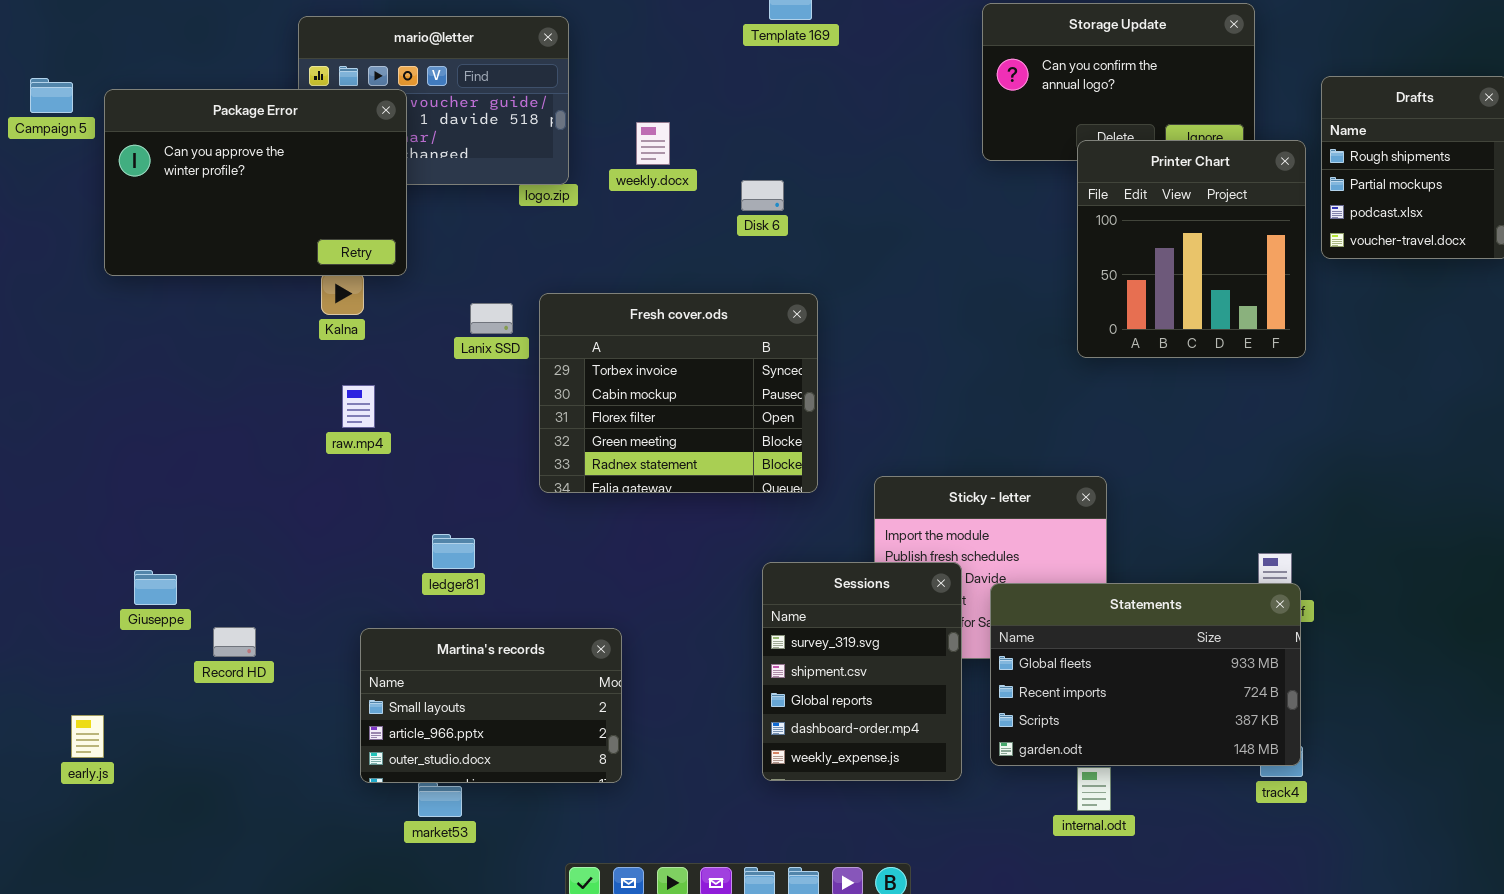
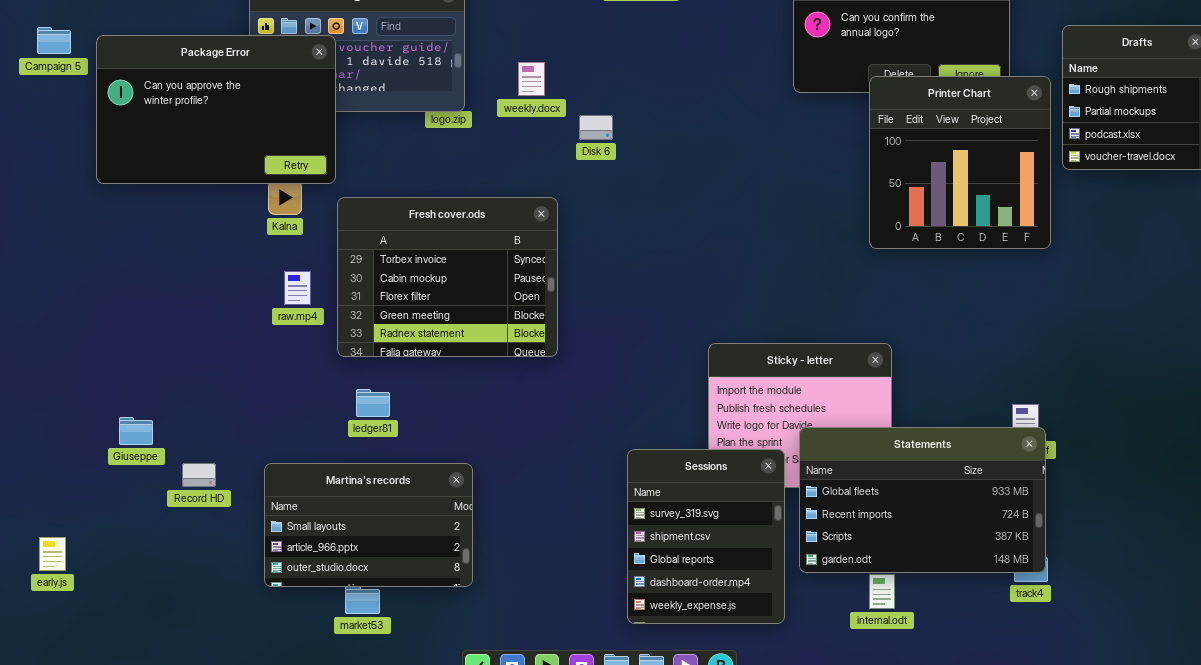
Disk 6: [741,180,784,211] -> [579,115,613,140], moved
Fresh cover.ods: [539,293,818,493] -> [337,197,558,357], moved
Sessions: [762,562,962,781] -> [627,449,785,624], moved
Martina's records: [360,628,622,783] -> [264,463,473,587], moved
early.js: [71,715,104,758] -> [39,537,66,571], moved

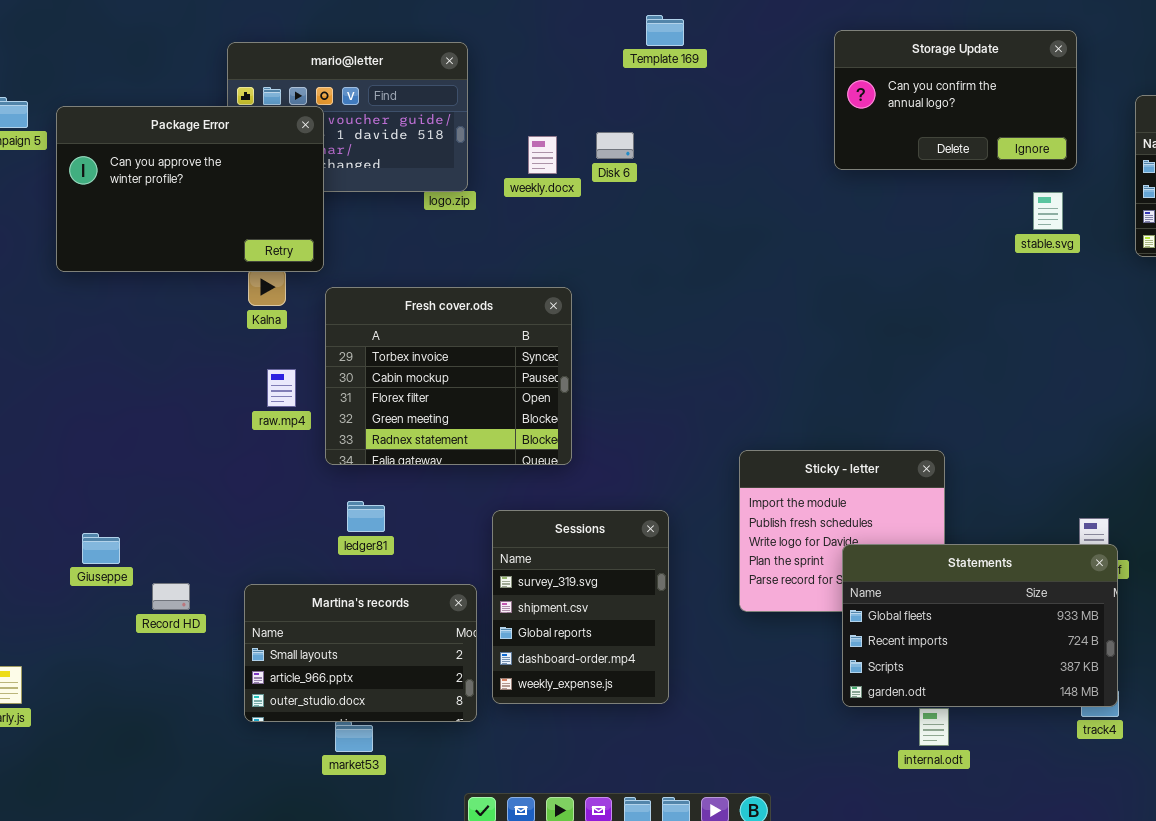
Printer Chart: [869,76,1051,249] -> none, closed
Disk 6: [579,115,613,140] -> [596,132,634,159], moved
Sessions: [627,449,785,624] -> [492,510,669,704], moved

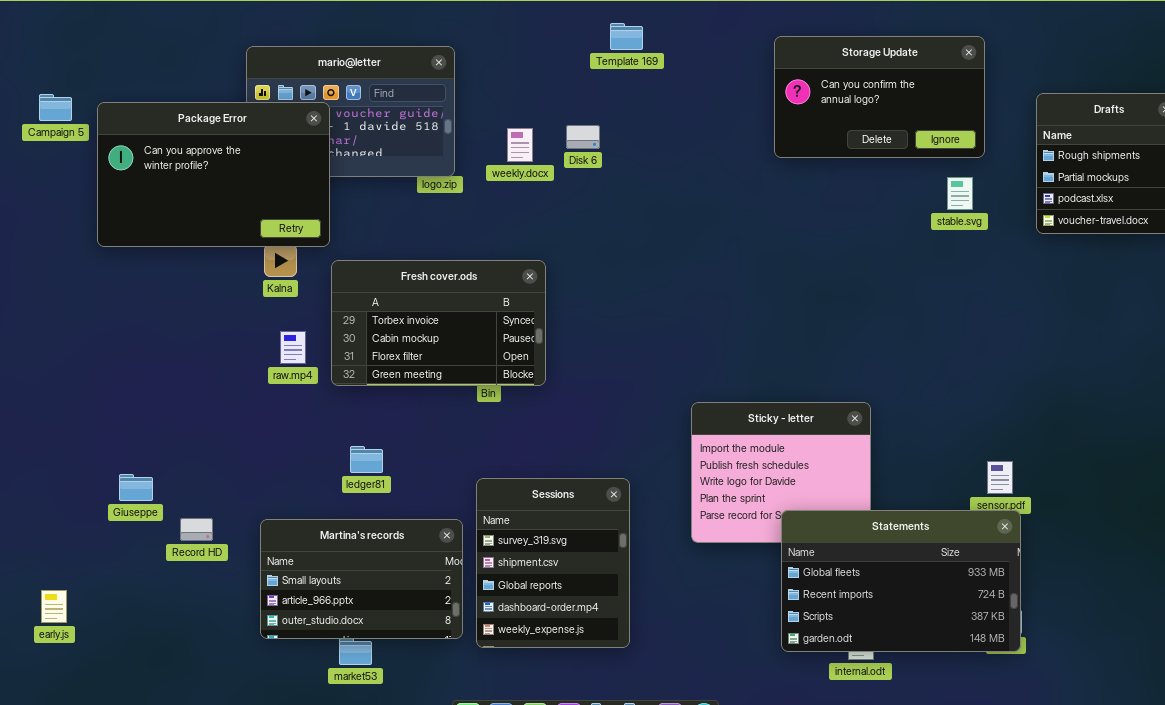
Fresh cover.ods: [325,287,572,465] -> [331,260,546,386], resized
Sessions: [492,510,669,704] -> [476,478,630,648], moved
Statements: [842,544,1118,707] -> [781,510,1021,652], moved

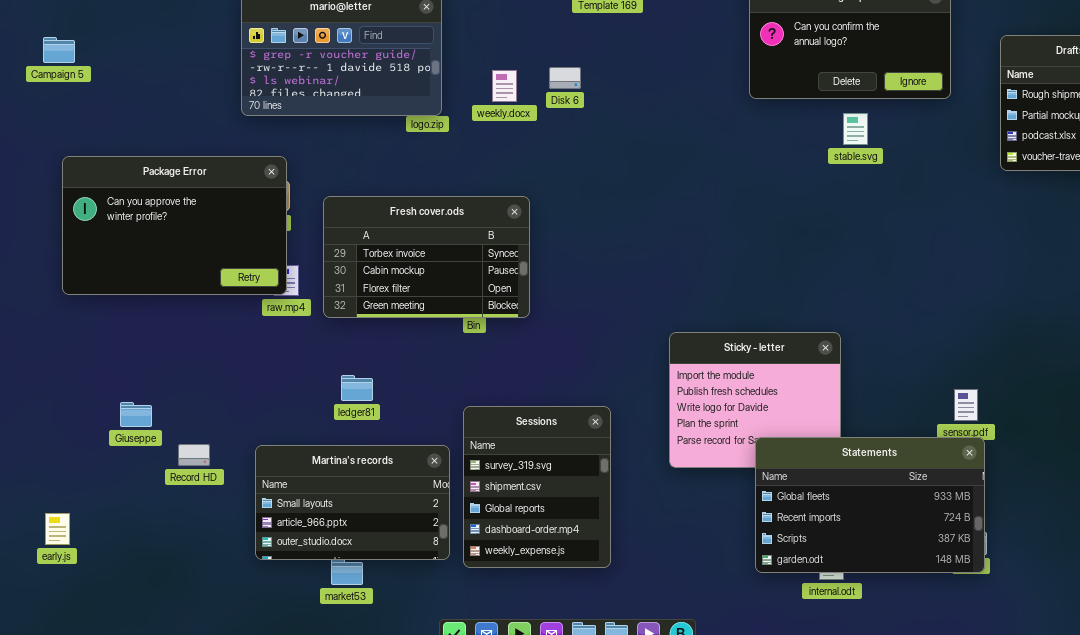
Package Error: [97,102,330,247] -> [62,156,287,295], moved
stable.svg: [947,177,973,210] -> [843,113,868,145], moved

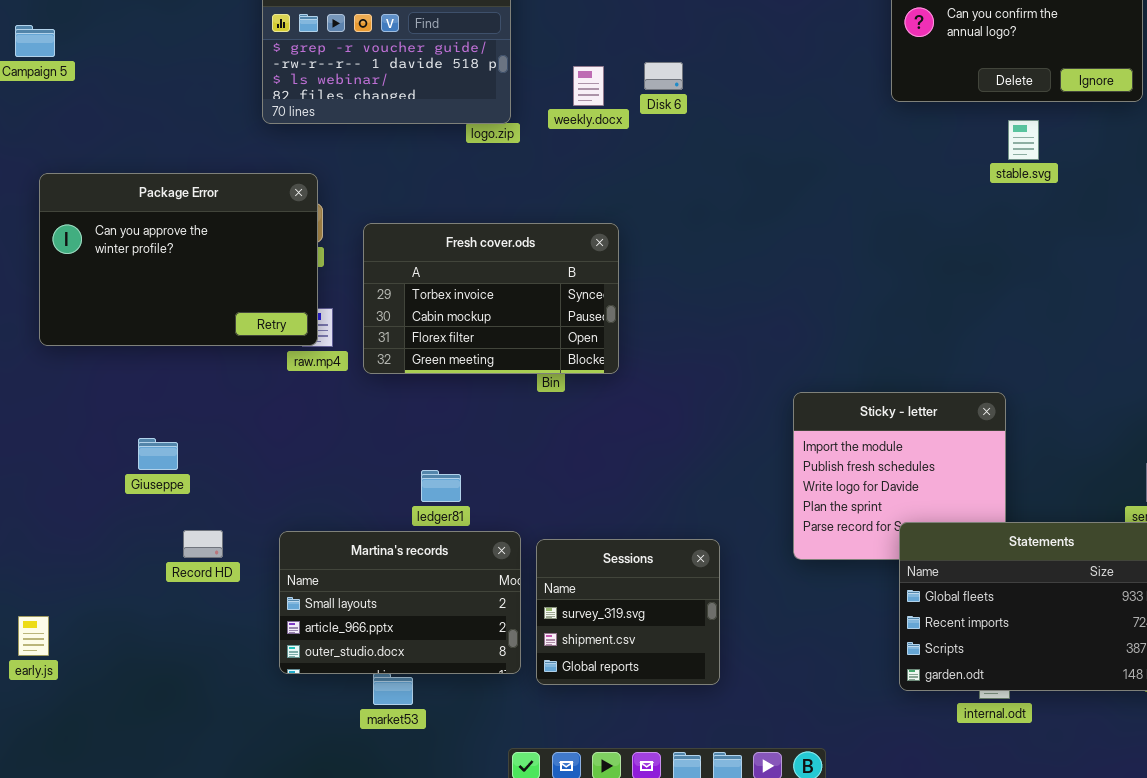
ledger81: [341,375,373,401] -> [421,470,461,502], moved
Giuseppe: [120,402,152,427] -> [138,438,178,470], moved
Sessions: [463,406,611,568] -> [536,539,720,685], resized

